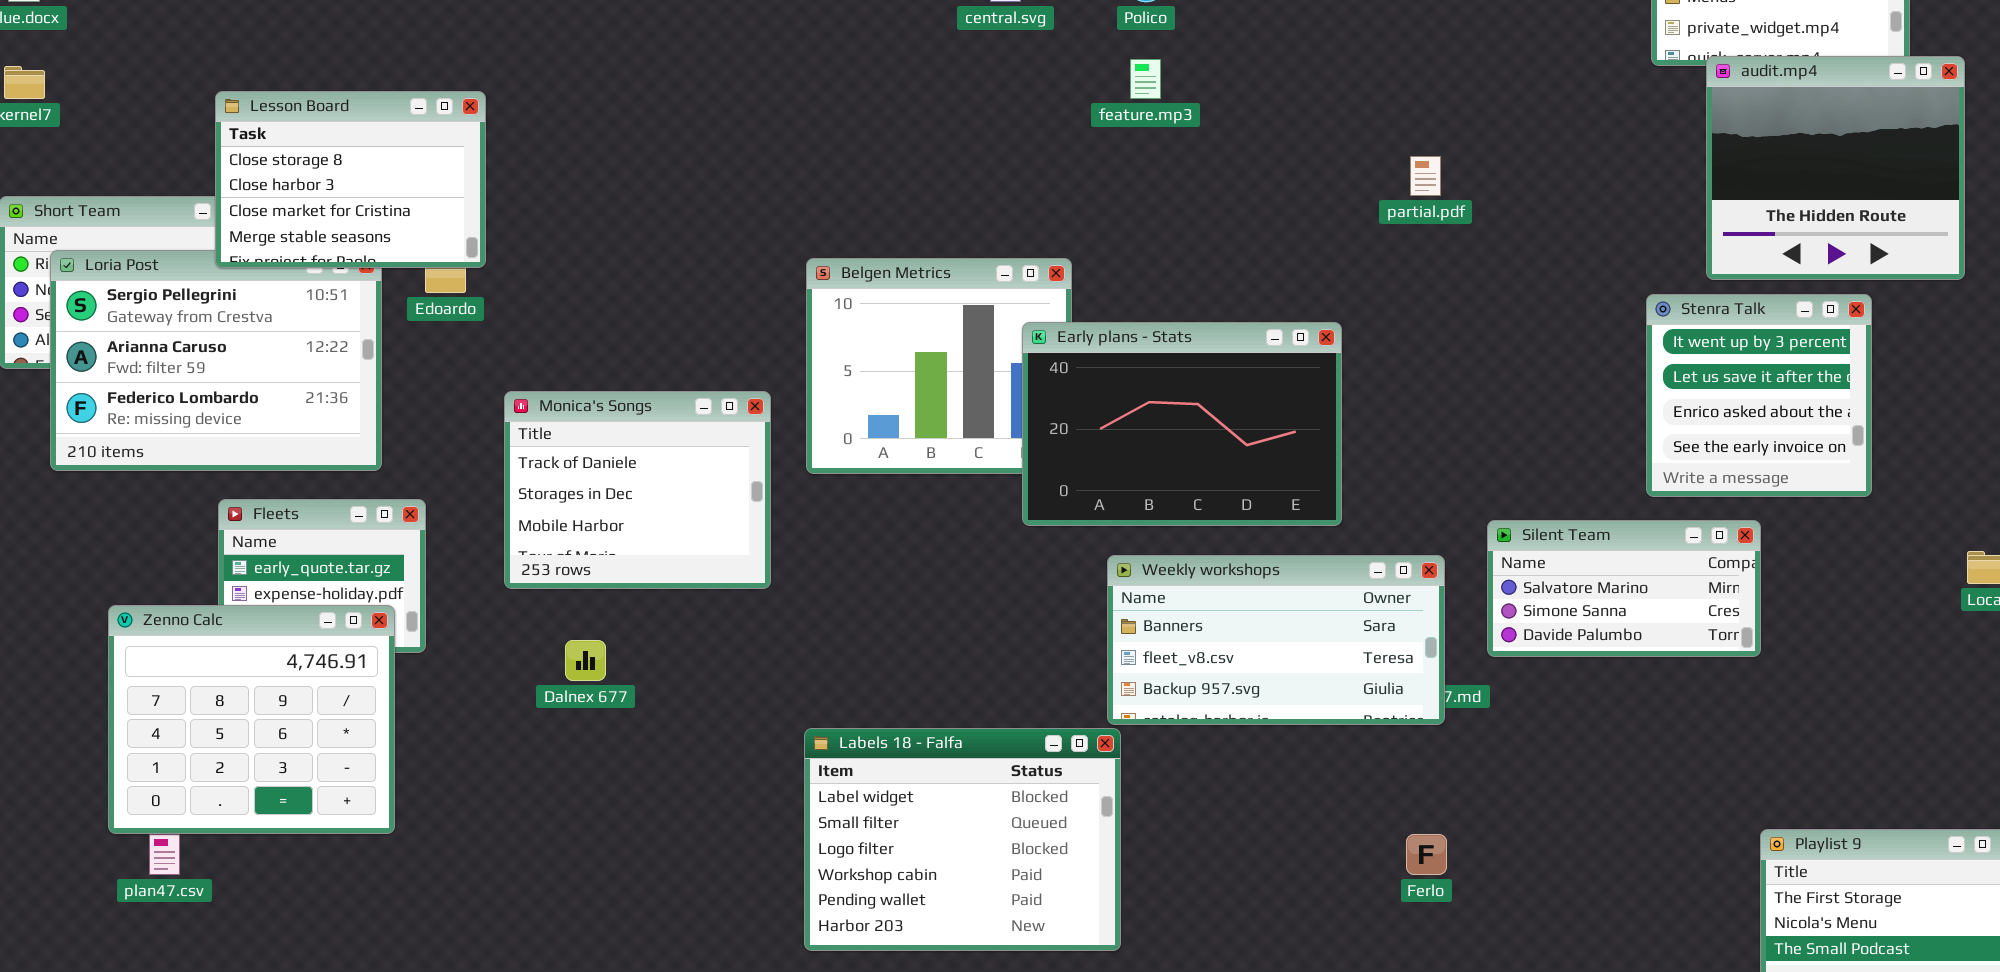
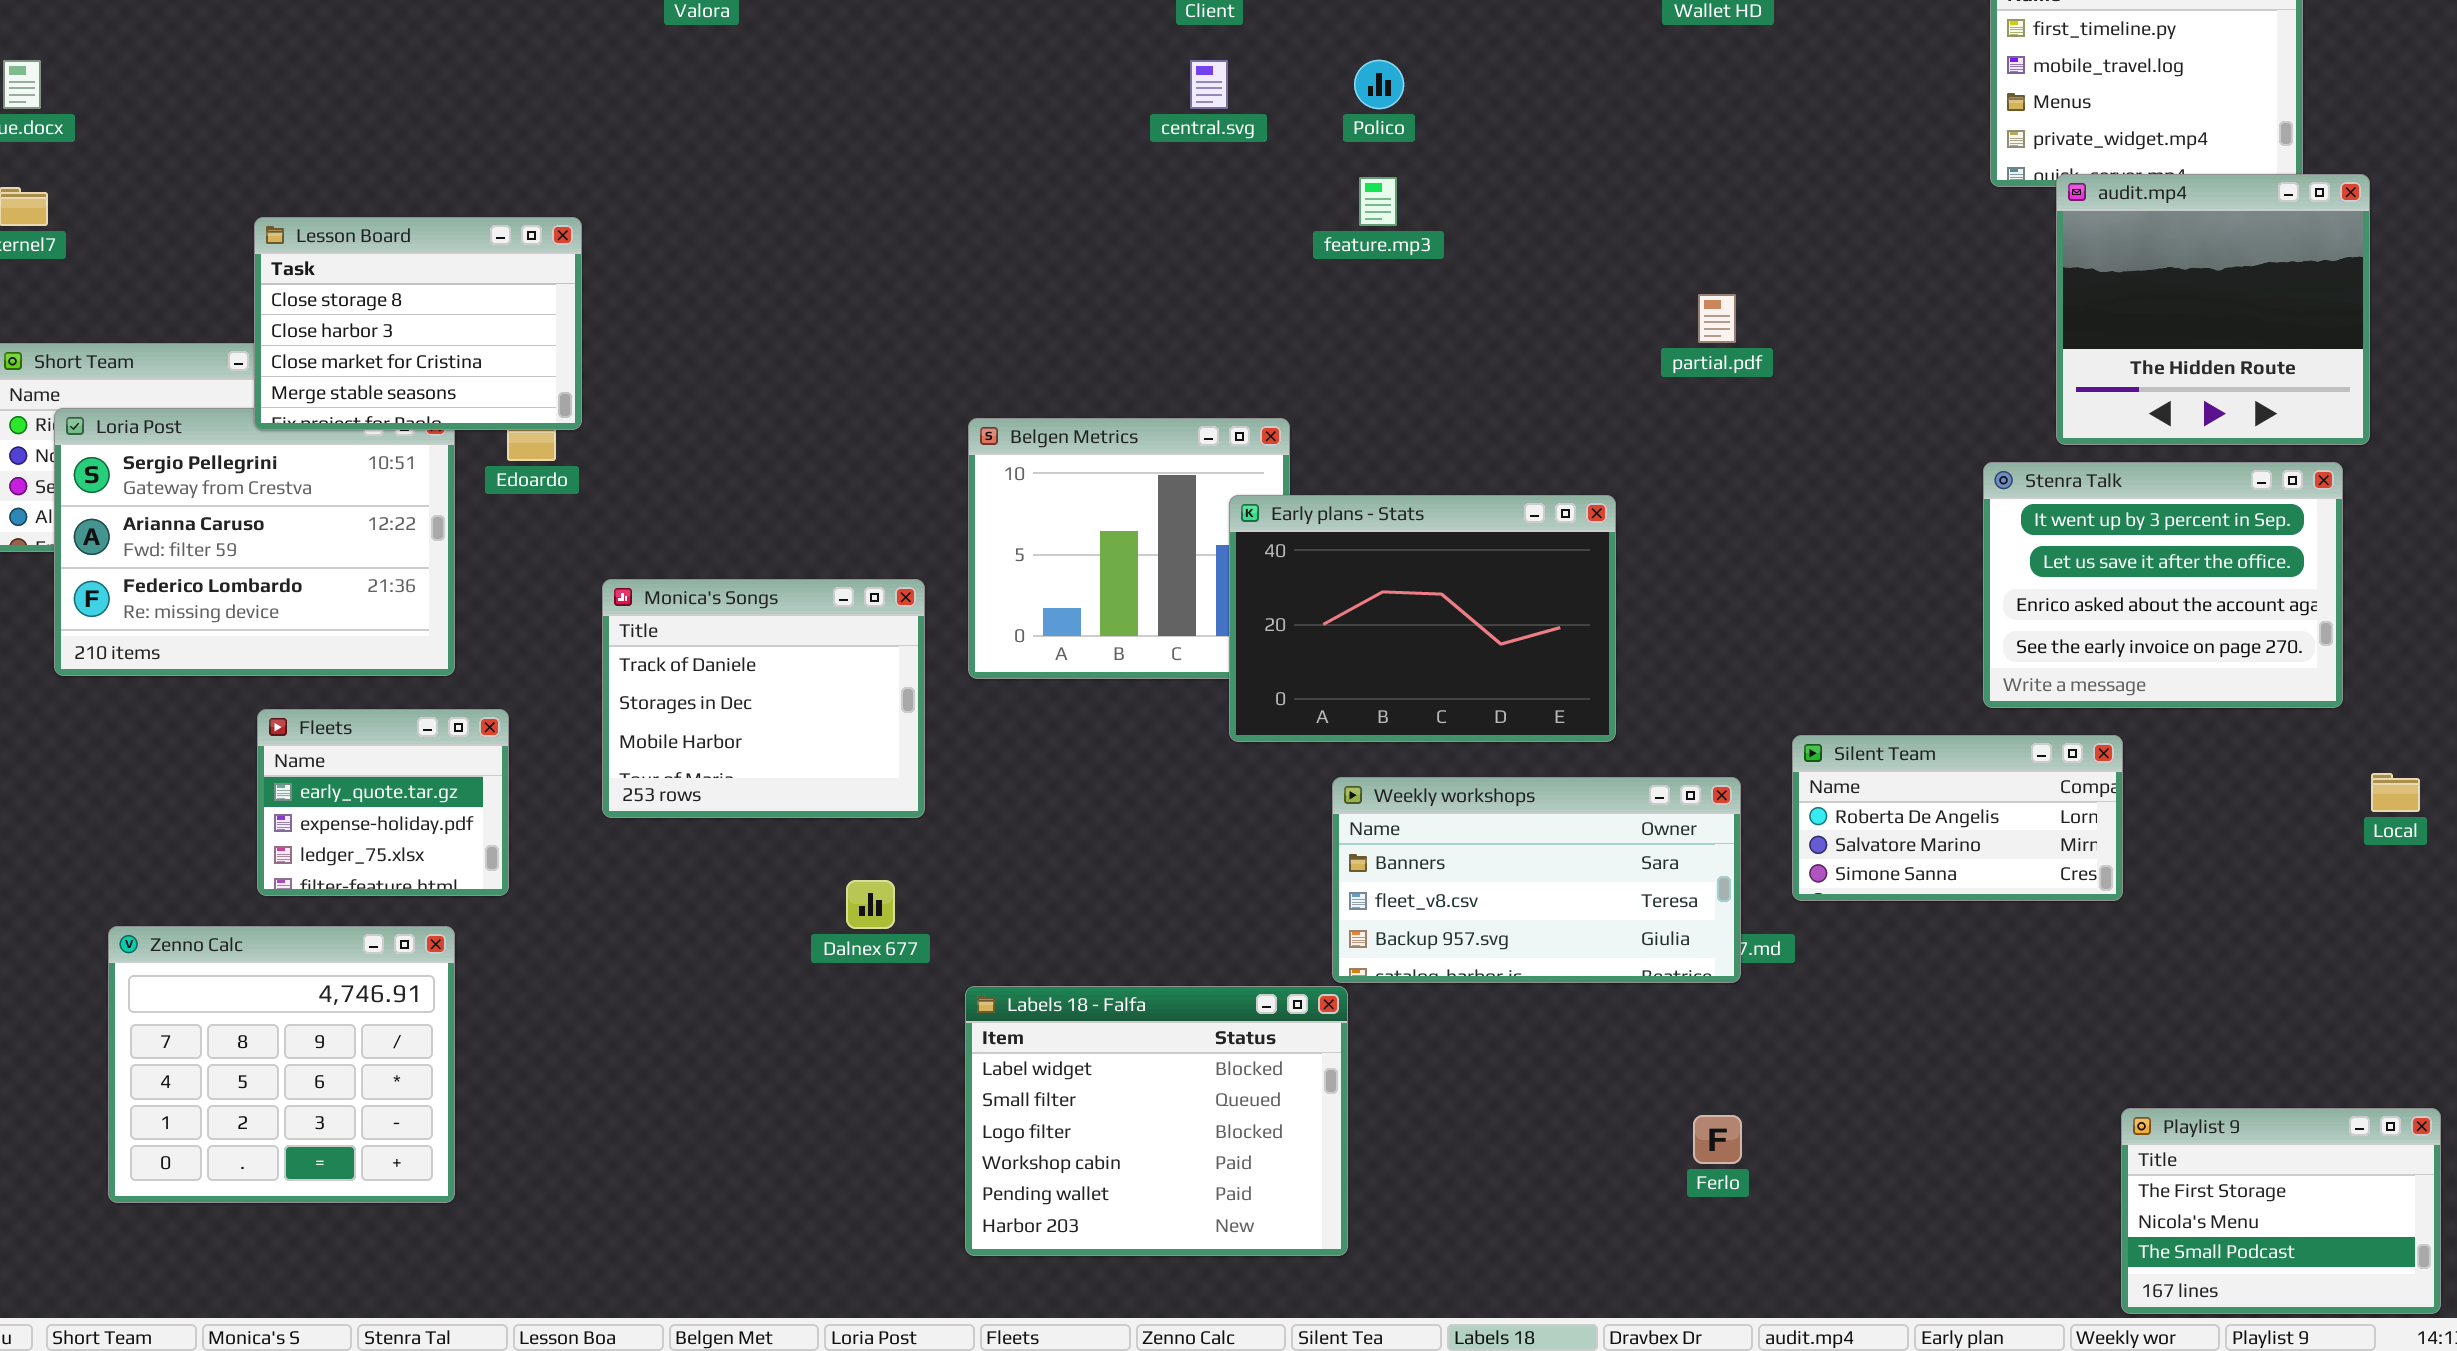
Stenra Talk: [1646,294,1872,497] -> [1983,462,2343,708], resized
Silent Team: [1487,520,1761,657] -> [1792,735,2123,901], scrolled up 1 row
Zenno Calc: [108,605,395,834] -> [108,926,455,1203], moved
Dalnex 677: [565,640,606,681] -> [846,880,895,929], moved

